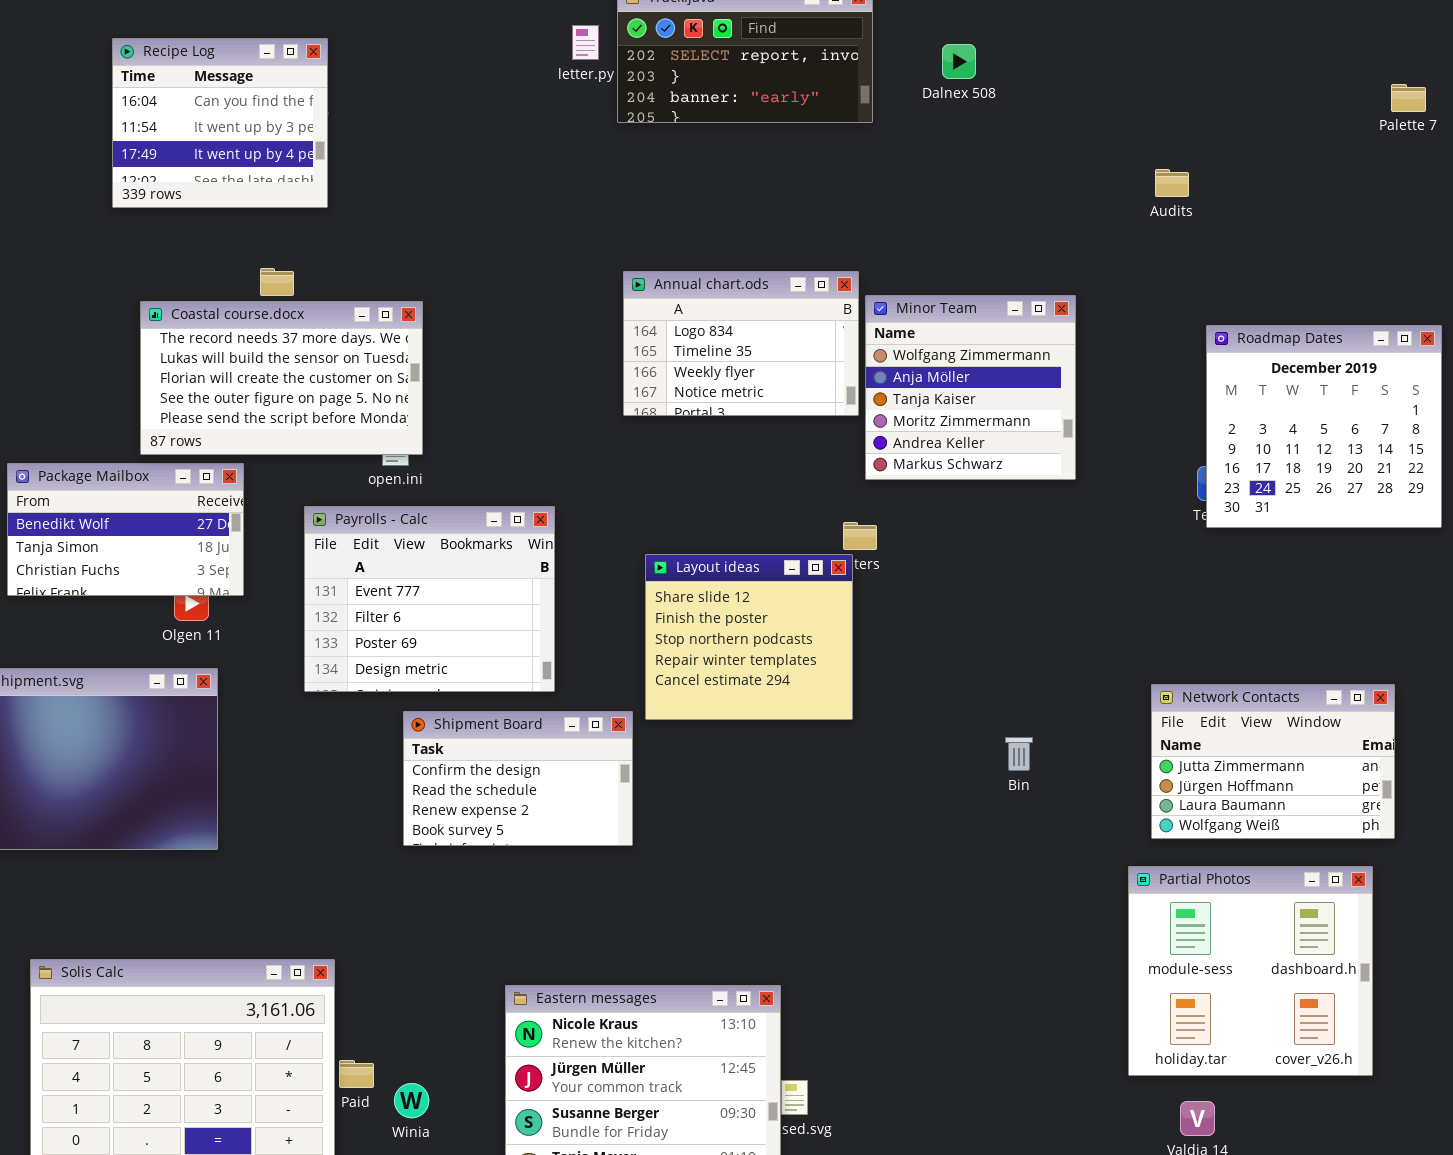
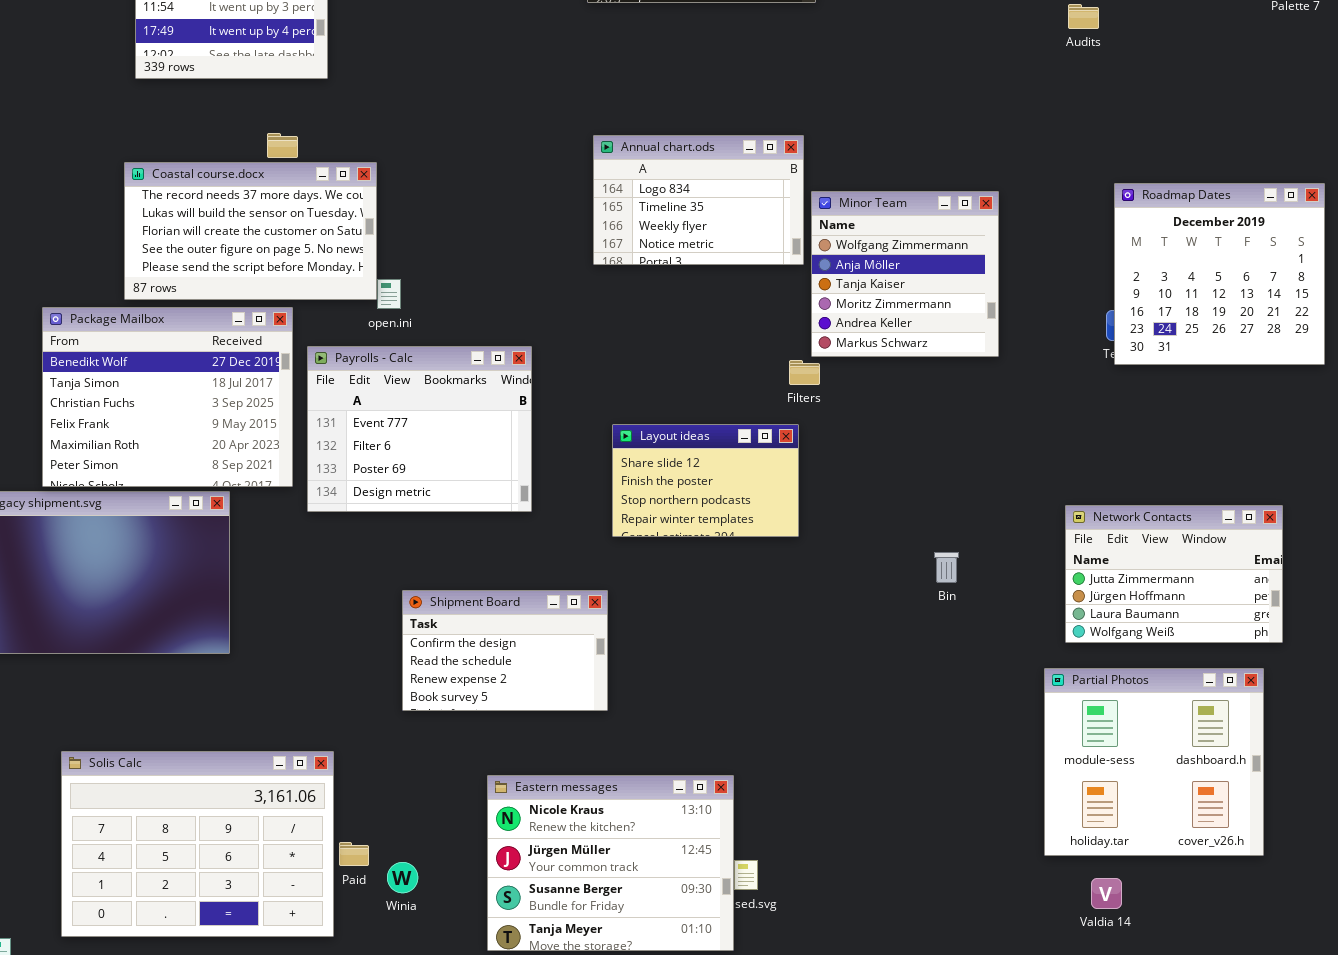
Audits: [1155,169,1189,197] -> [1068,4,1099,29], moved
Minor Team: [865,295,1076,480] -> [811,191,999,357], moved
Coastal course.docx: [140,301,423,455] -> [124,162,377,300], moved
Package Mailbox: [7,463,244,596] -> [42,307,293,487], resized
Layout ideas: [645,554,853,720] -> [612,424,799,537], resized
Shipment Board: [403,711,633,846] -> [402,590,608,711], moved

